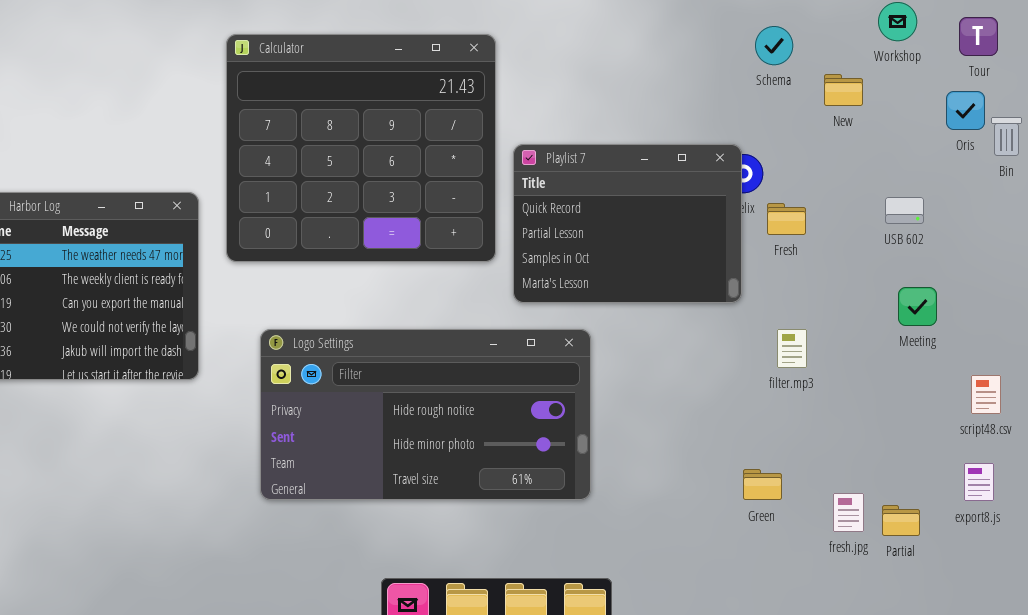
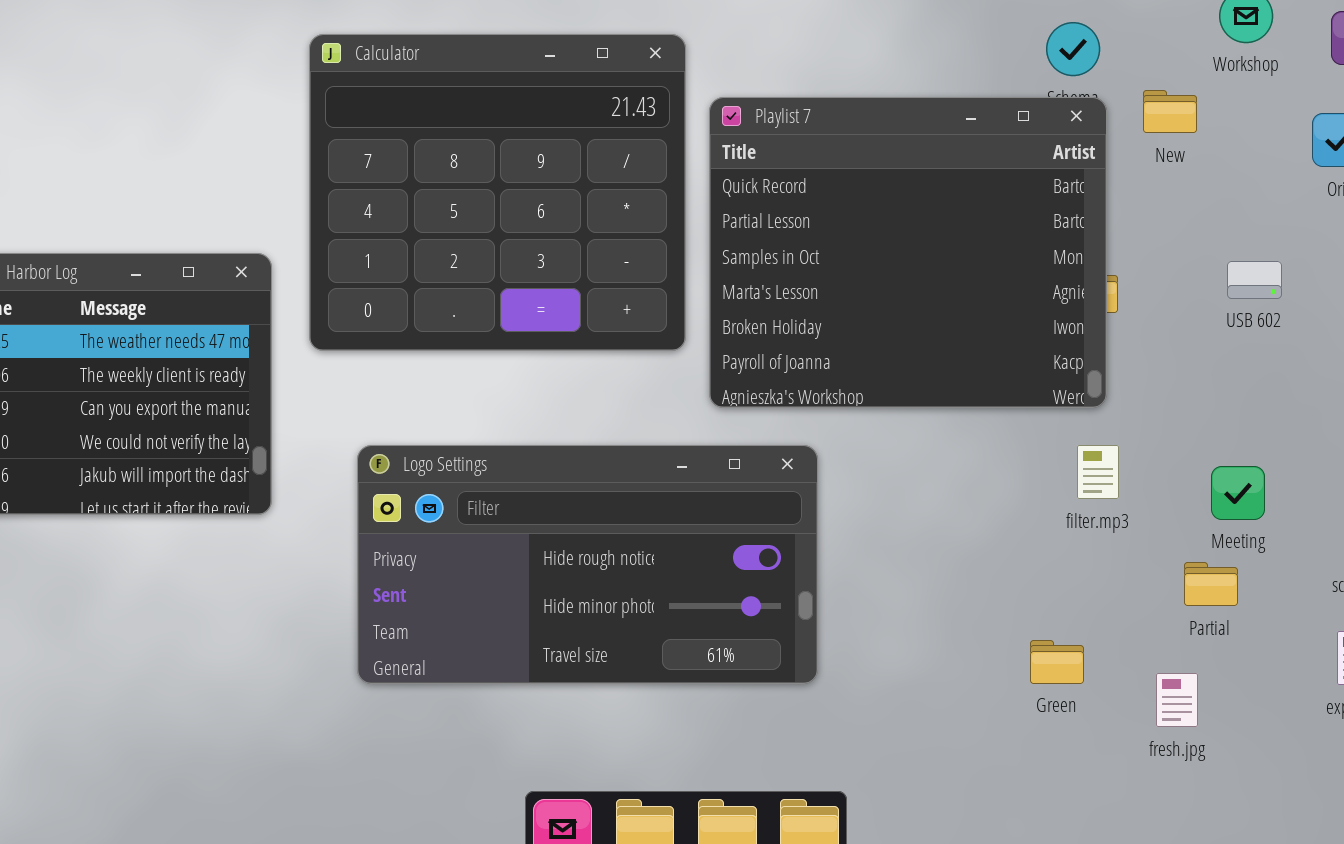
Playlist 7: [513,144,742,303] -> [709,97,1107,408], resized
Meeting: [898,287,937,326] -> [1211,466,1265,520], moved
Partial: [882,505,920,536] -> [1184,562,1238,606], moved

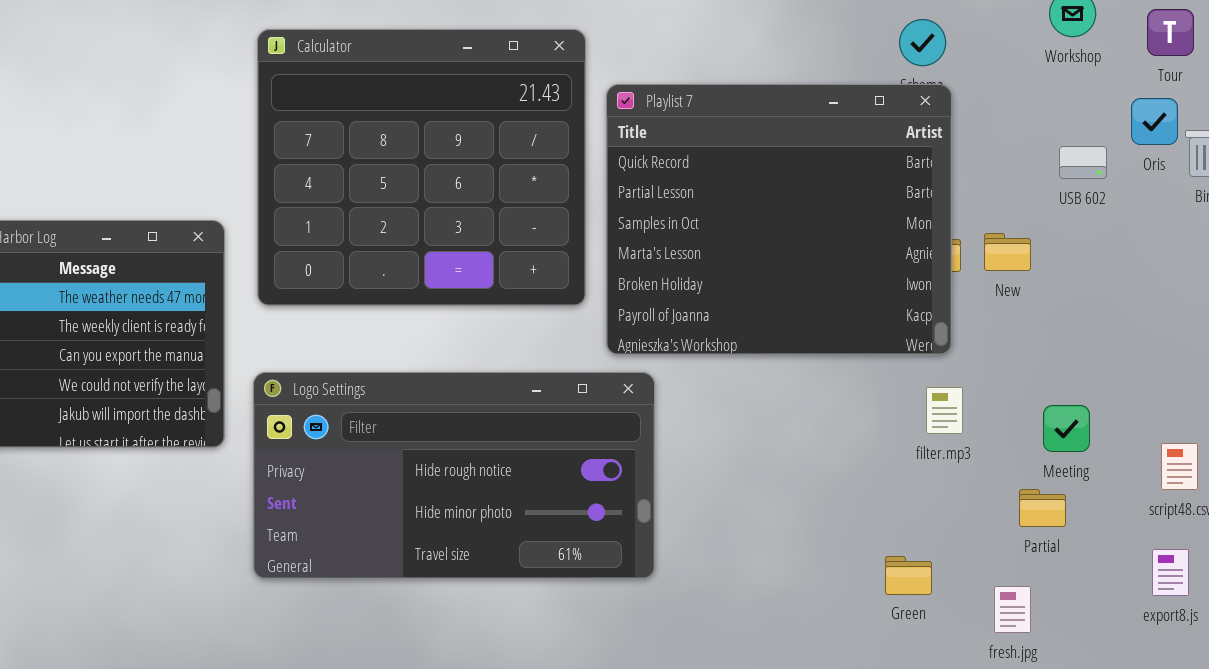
New: [1143,90,1197,133] -> [984,233,1031,271], moved
USB 602: [1227,261,1282,299] -> [1059,146,1107,179], moved
Logo Settings: [357,445,818,684] -> [253,372,655,579], moved

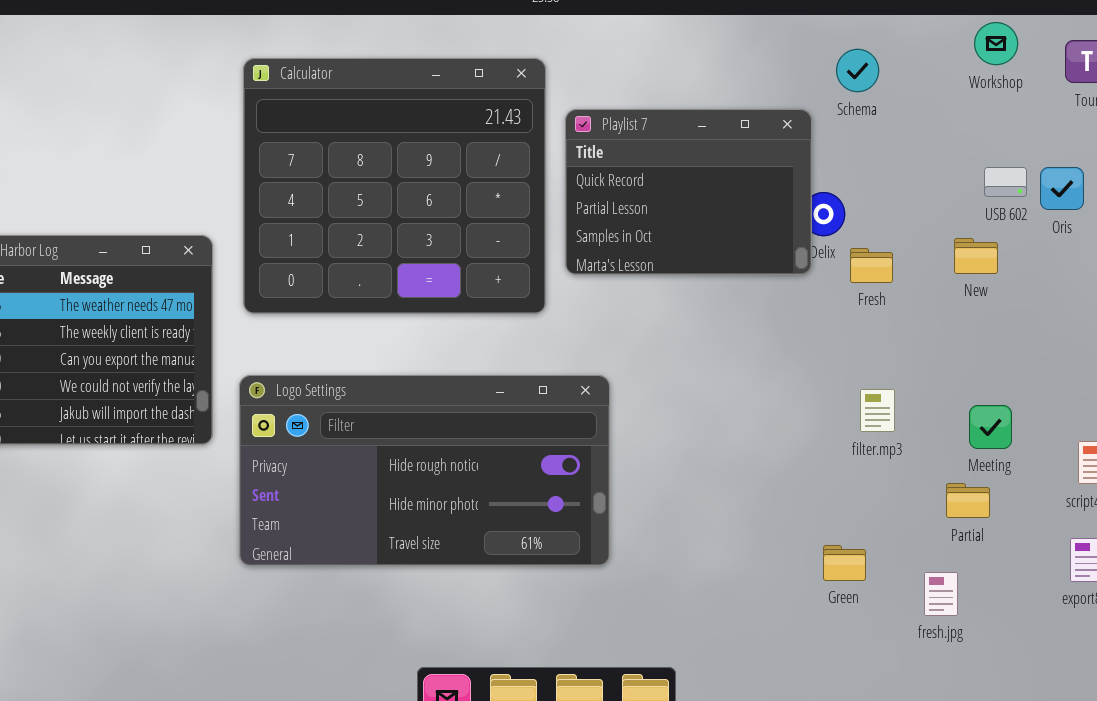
Playlist 7: [606,84,952,355] -> [565,109,812,275], resized
Oris: [1131,98,1178,145] -> [1040,167,1084,210], moved
New: [984,233,1031,271] -> [954,238,998,274], moved

